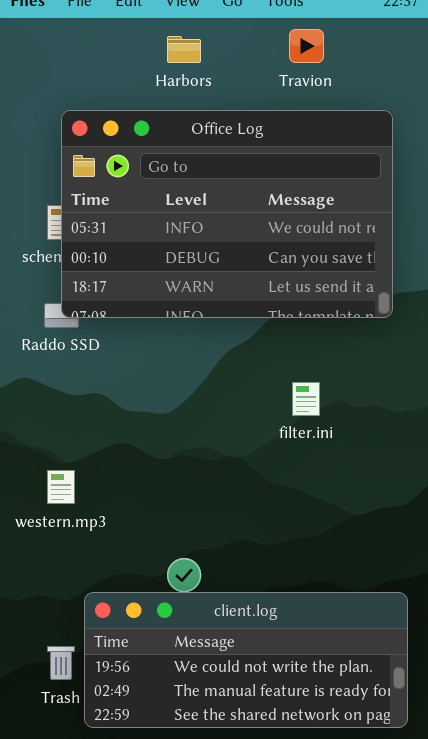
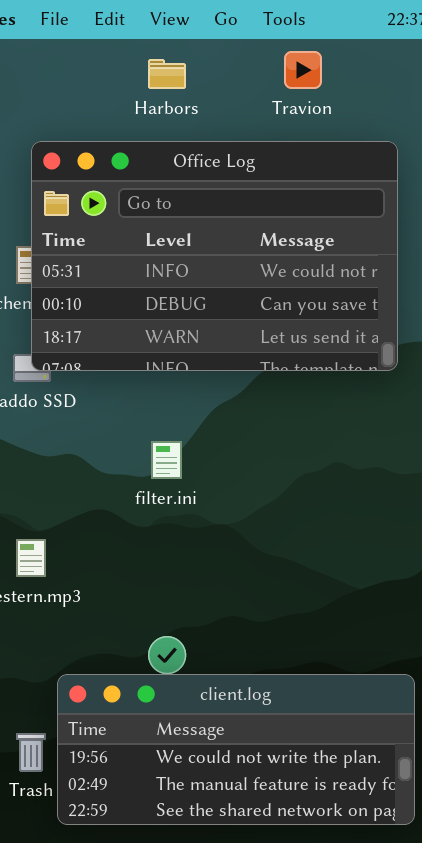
filter.ini: [292,382,320,416] -> [151,441,182,479], moved

